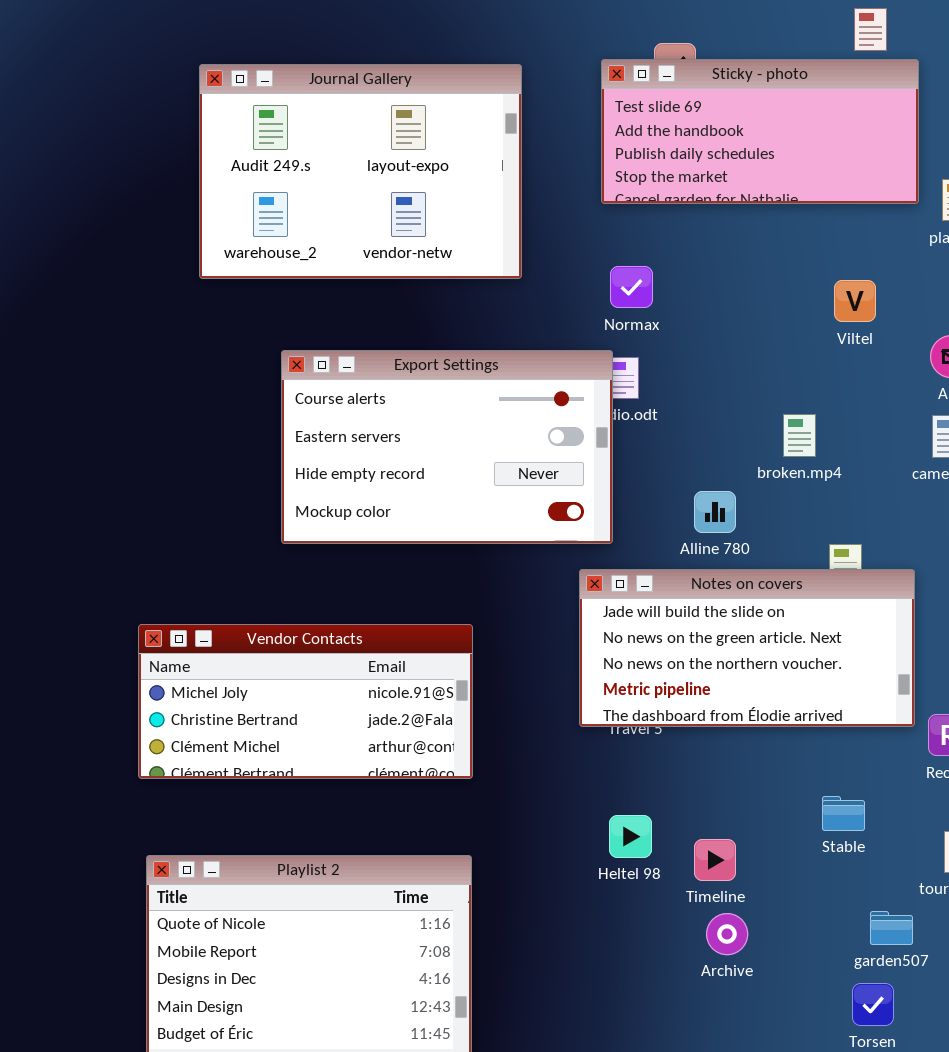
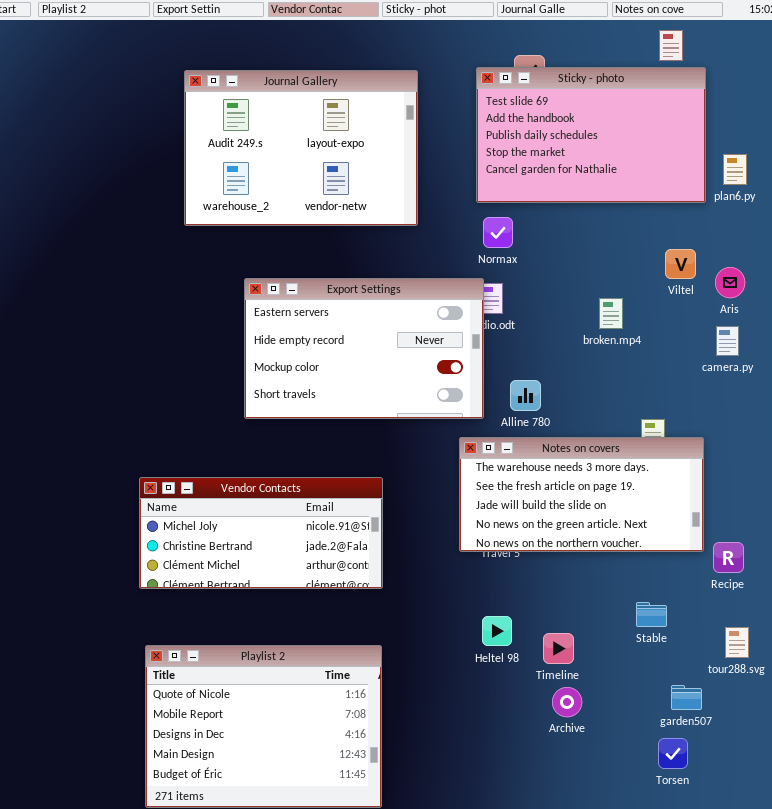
Sticky - photo: [601,59,919,204] -> [476,67,706,203], resized
Viltel: [834,280,876,322] -> [665,249,696,279], moved
Export Settings: [281,350,613,544] -> [244,278,484,419], scrolled down 1 row
broken.mp4: [783,414,816,457] -> [599,298,623,329], moved
Alline 780: [694,491,736,533] -> [510,380,541,411], moved
Notes on covers: [579,569,915,727] -> [459,437,704,552], scrolled up 2 rows

